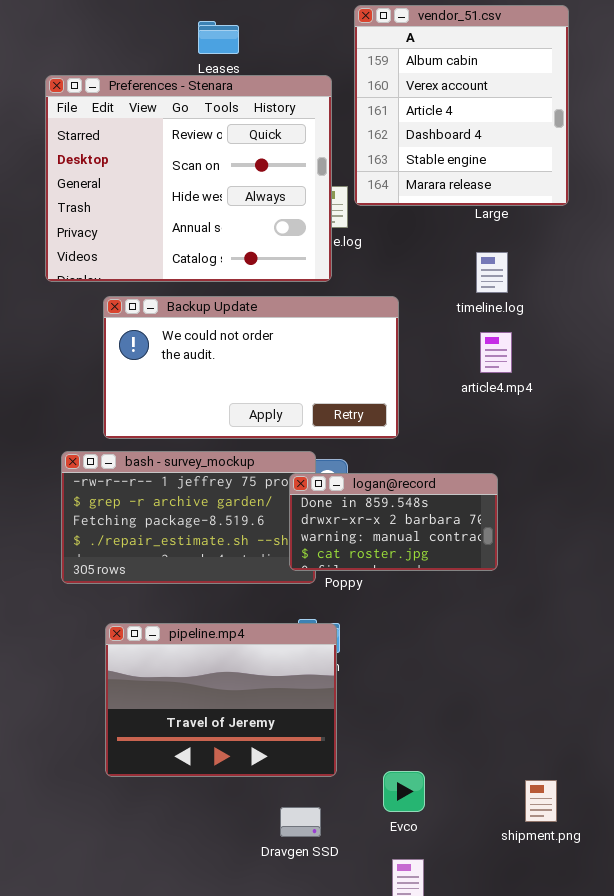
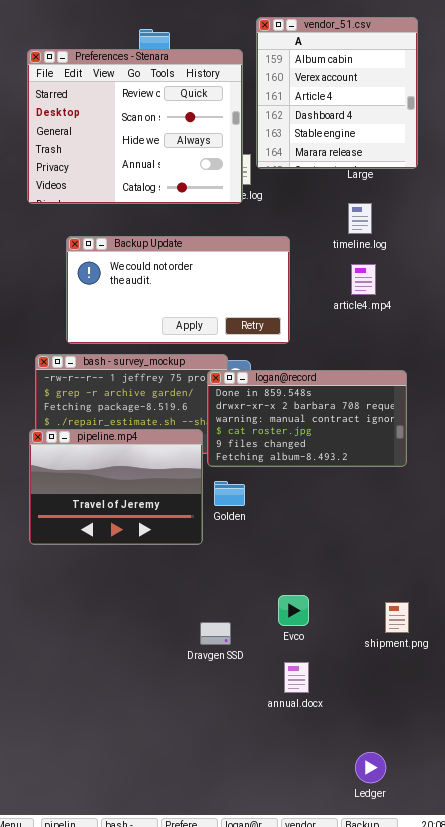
Preferences - Stenara: [45,75,332,282] -> [27,49,243,204], moved
logan@record: [289,473,498,571] -> [207,370,407,467], resized
pipeline.mp4: [105,623,337,777] -> [29,429,203,545], moved

